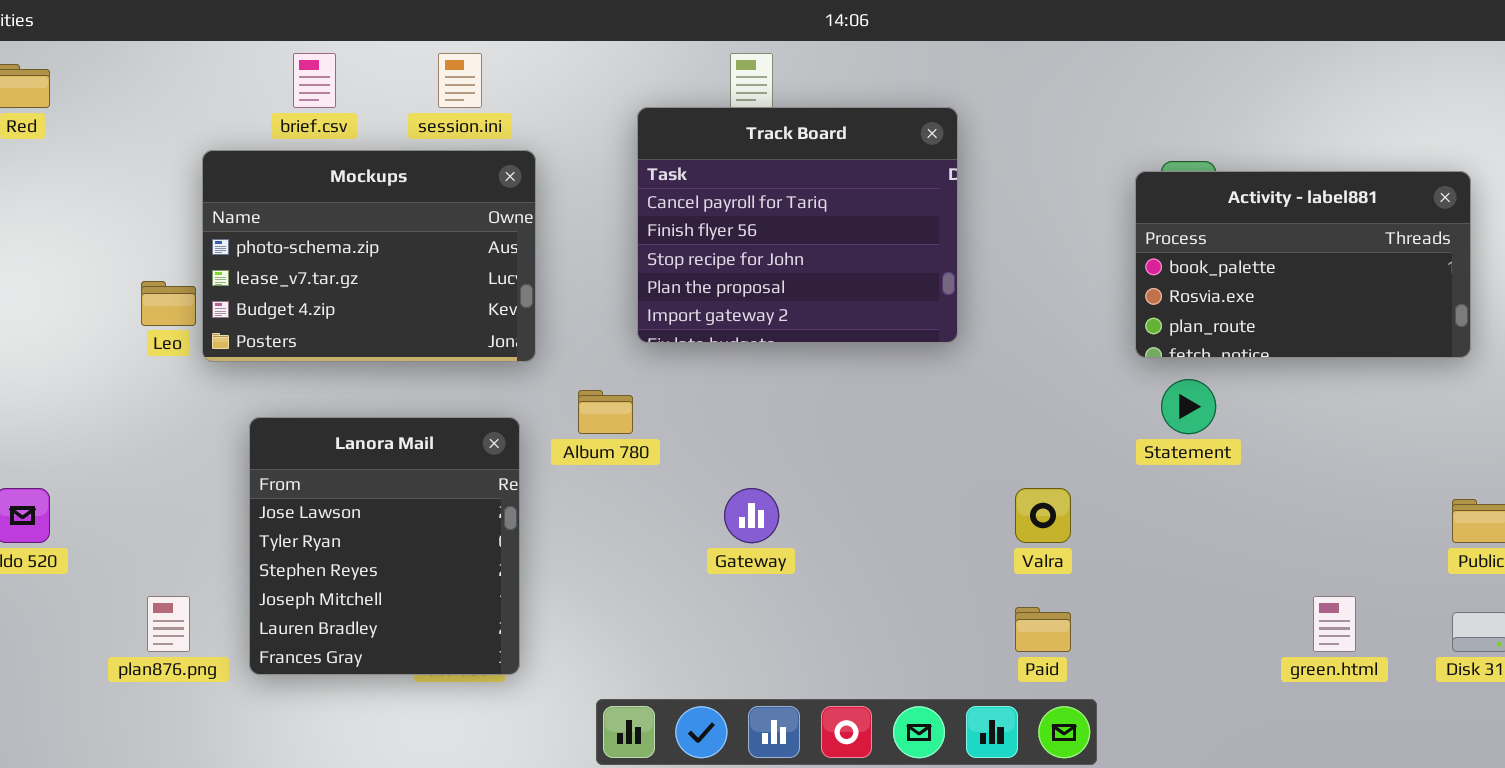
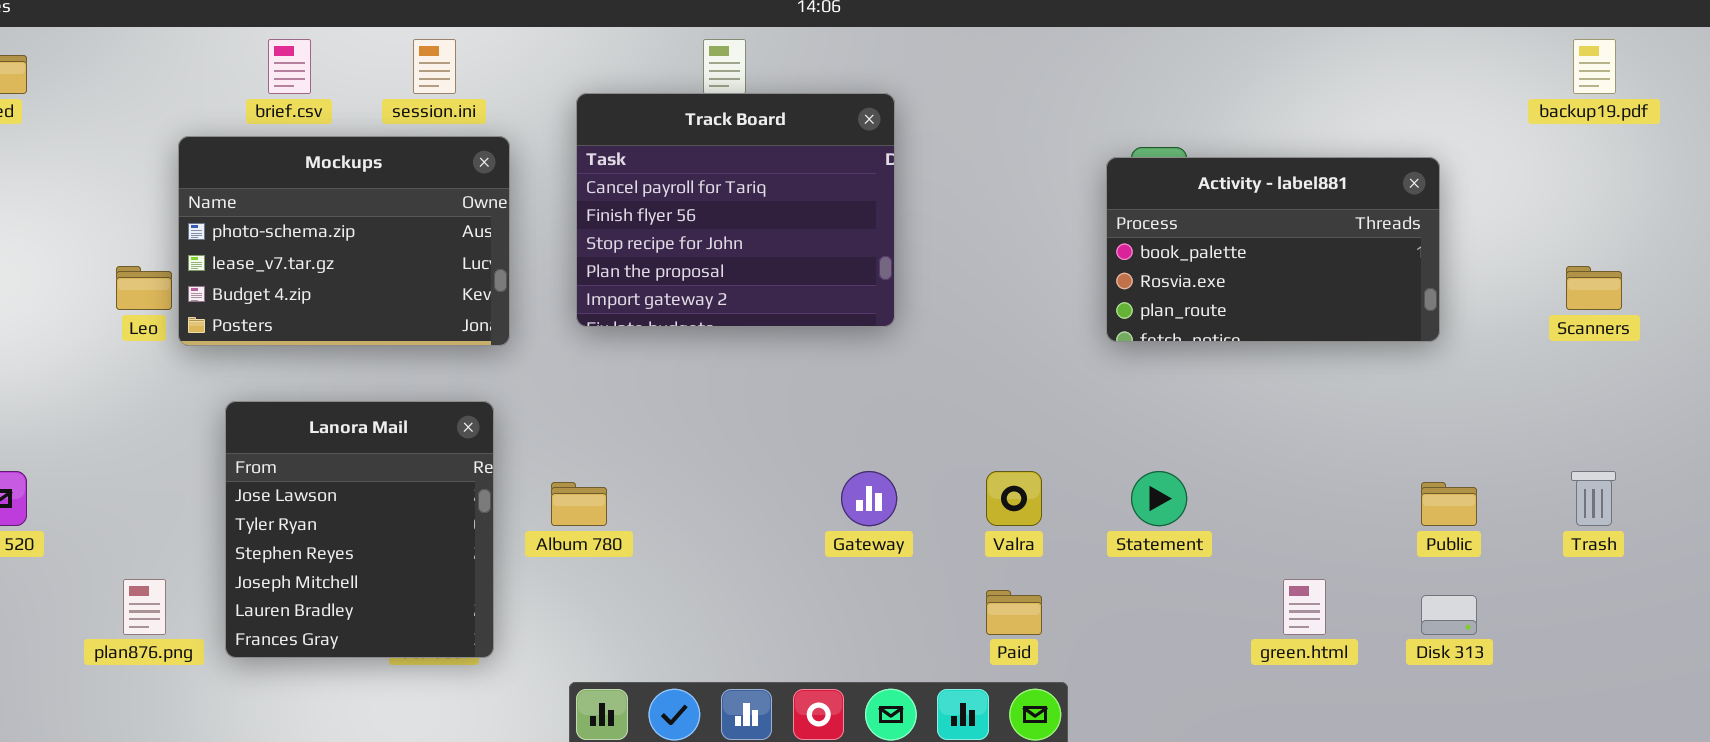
Track Board: [637,107,958,343] -> [576,93,895,327], moved
Statement: [1161,379,1216,434] -> [1131,471,1187,526], moved
Album 780: [578,390,633,434] -> [551,482,607,526], moved
Gateway: [724,488,779,543] -> [841,471,897,526], moved

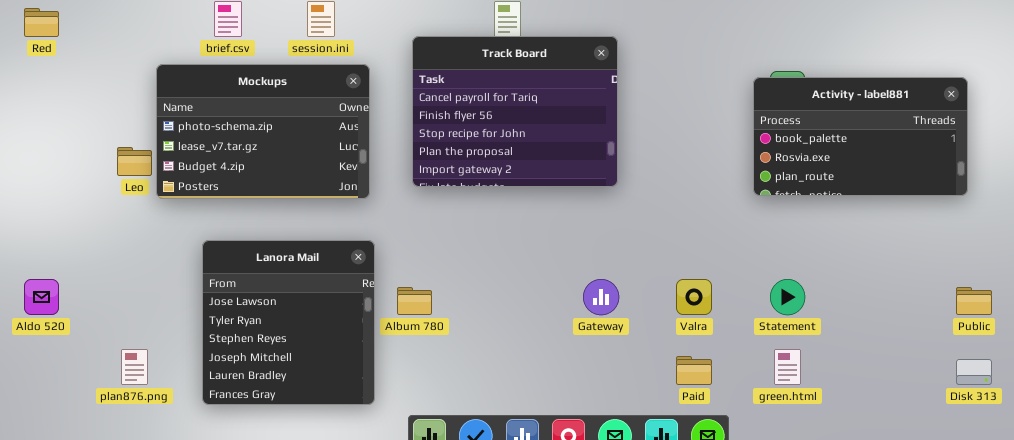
Lanora Mail: [225,401,494,658] -> [202,240,375,405], moved
green.html: [1283,579,1326,635] -> [774,349,801,385], moved

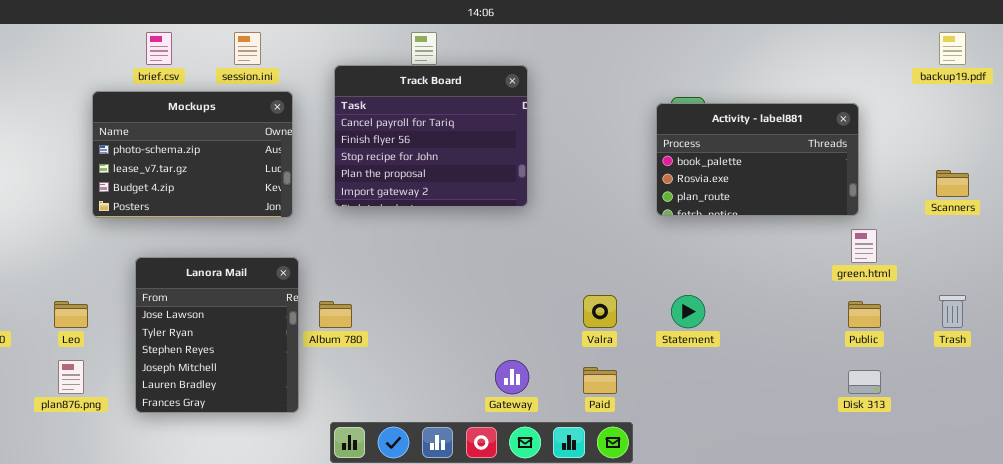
Leo: [117,147,152,176] -> [54,301,88,328], moved
Gateway: [583,279,619,315] -> [495,360,529,394], moved
green.html: [774,349,801,385] -> [851,229,877,263], moved

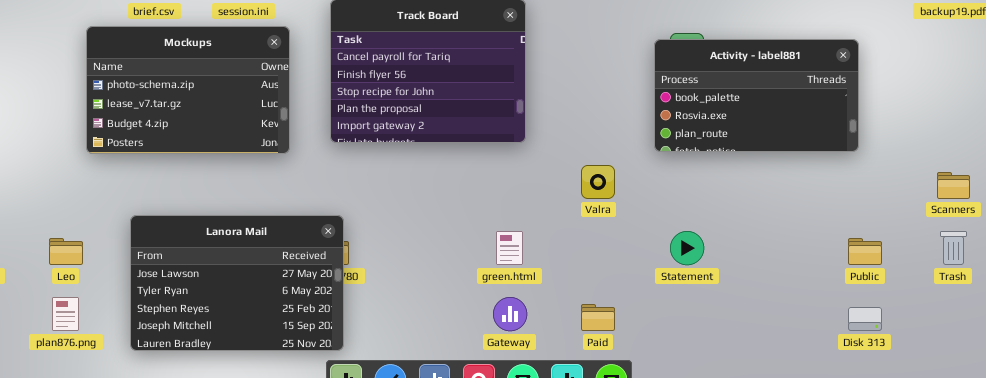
Scanners: [936,170,969,197] -> [937,172,970,199], moved
green.html: [851,229,877,263] -> [496,231,523,265], moved
Lanora Mail: [135,257,299,413] -> [130,215,344,351], resized
Valra: [583,295,617,328] -> [581,165,615,199], moved

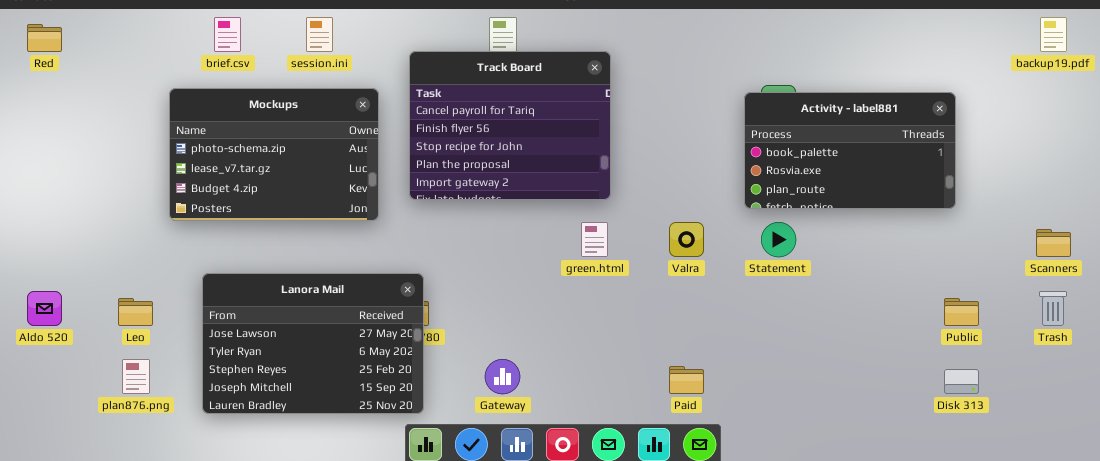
Mockups: [86,26,290,154] -> [169,88,379,221], moved
green.html: [496,231,523,265] -> [581,222,608,257], moved
Statement: [670,231,704,265] -> [761,222,796,257], moved
Gateway: [493,297,527,331] -> [485,359,520,394], moved

